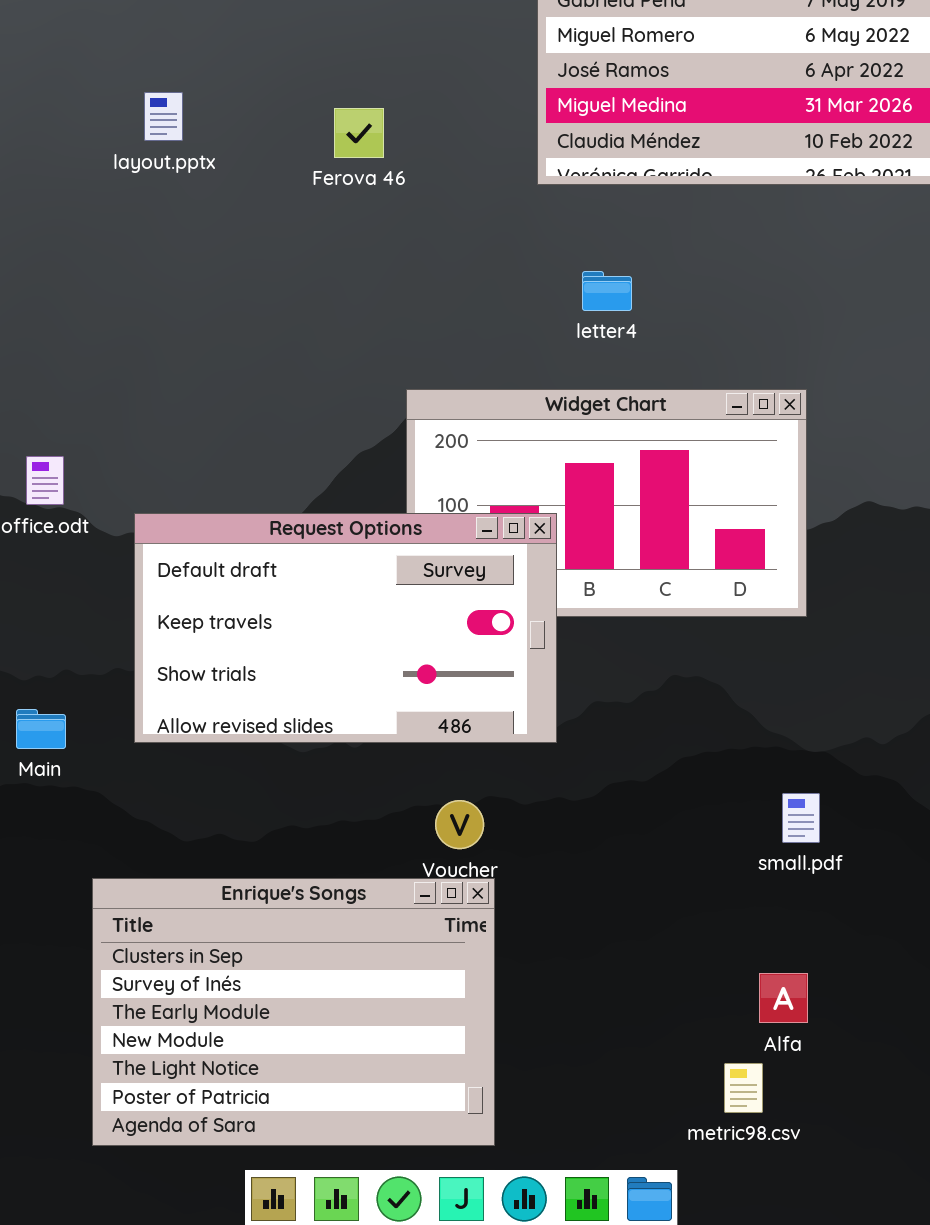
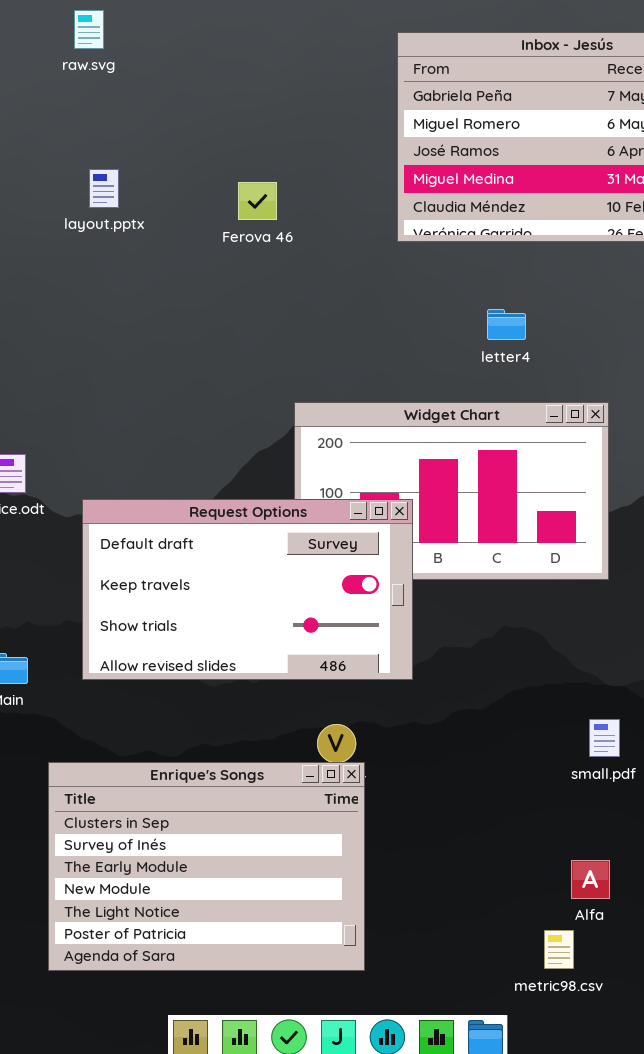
letter4: [582,271,632,311] -> [487,309,526,340], moved
Enrique's Songs: [92,878,495,1146] -> [48,762,365,971], moved

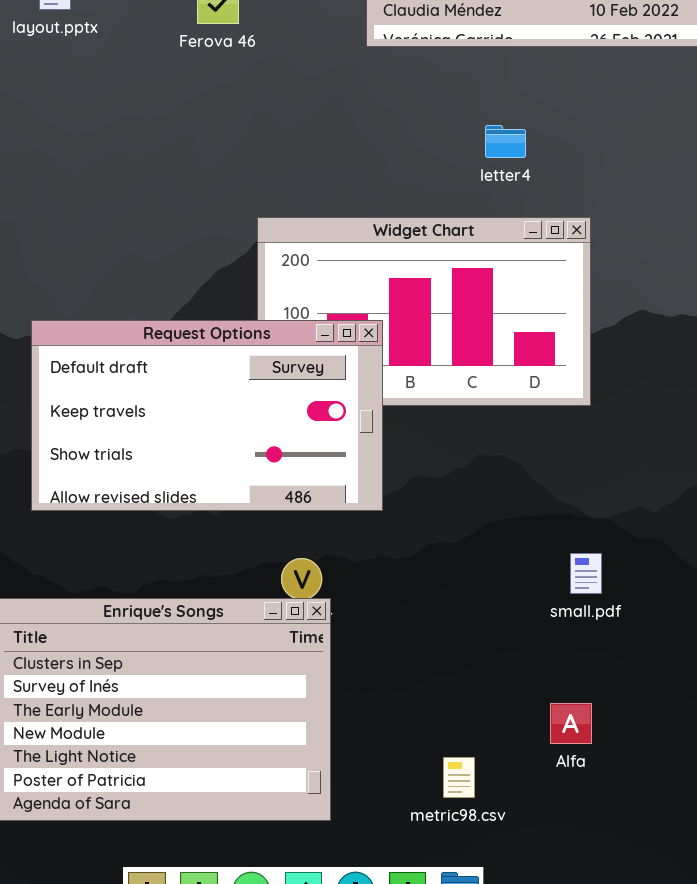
letter4: [487,309,526,340] -> [485,125,526,158], moved
metric98.csv: [544,930,574,969] -> [443,757,475,798], moved

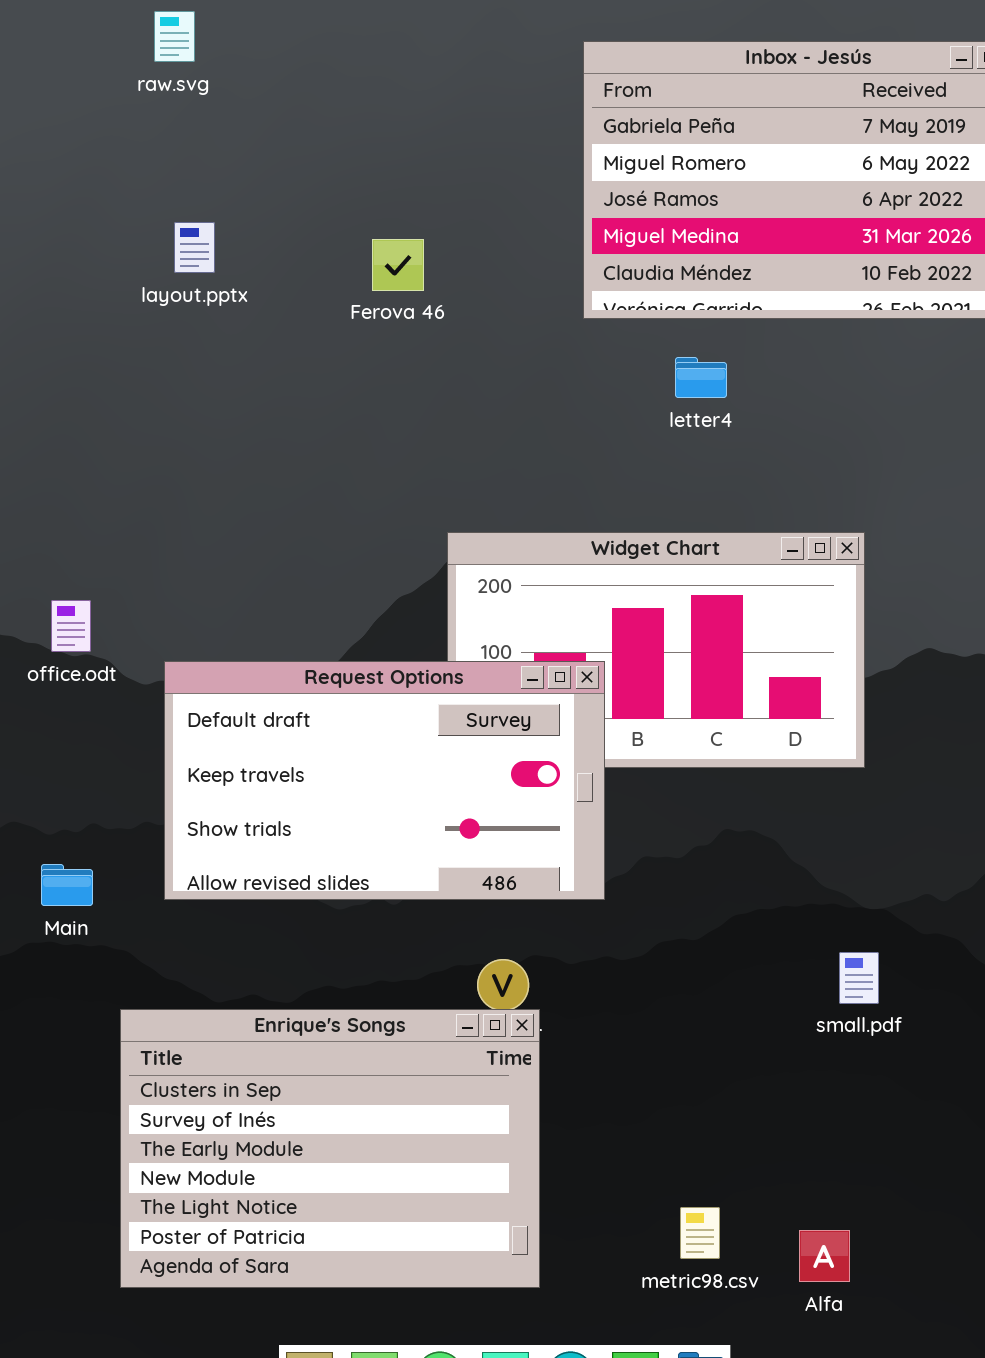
letter4: [485,125,526,158] -> [675,357,727,398], moved
Alfa: [550,703,592,744] -> [799,1230,850,1282], moved

